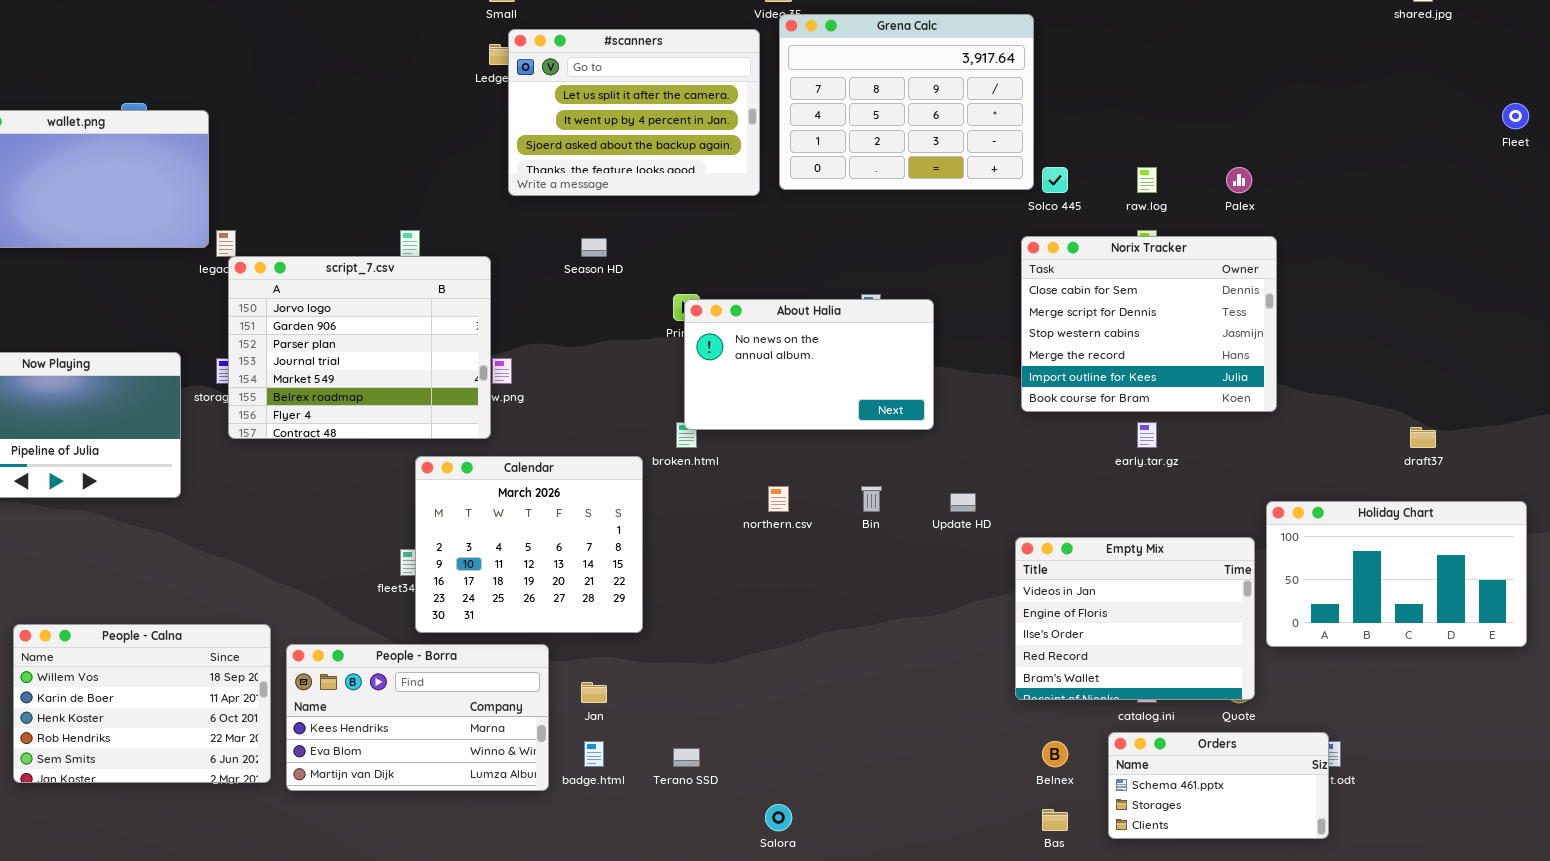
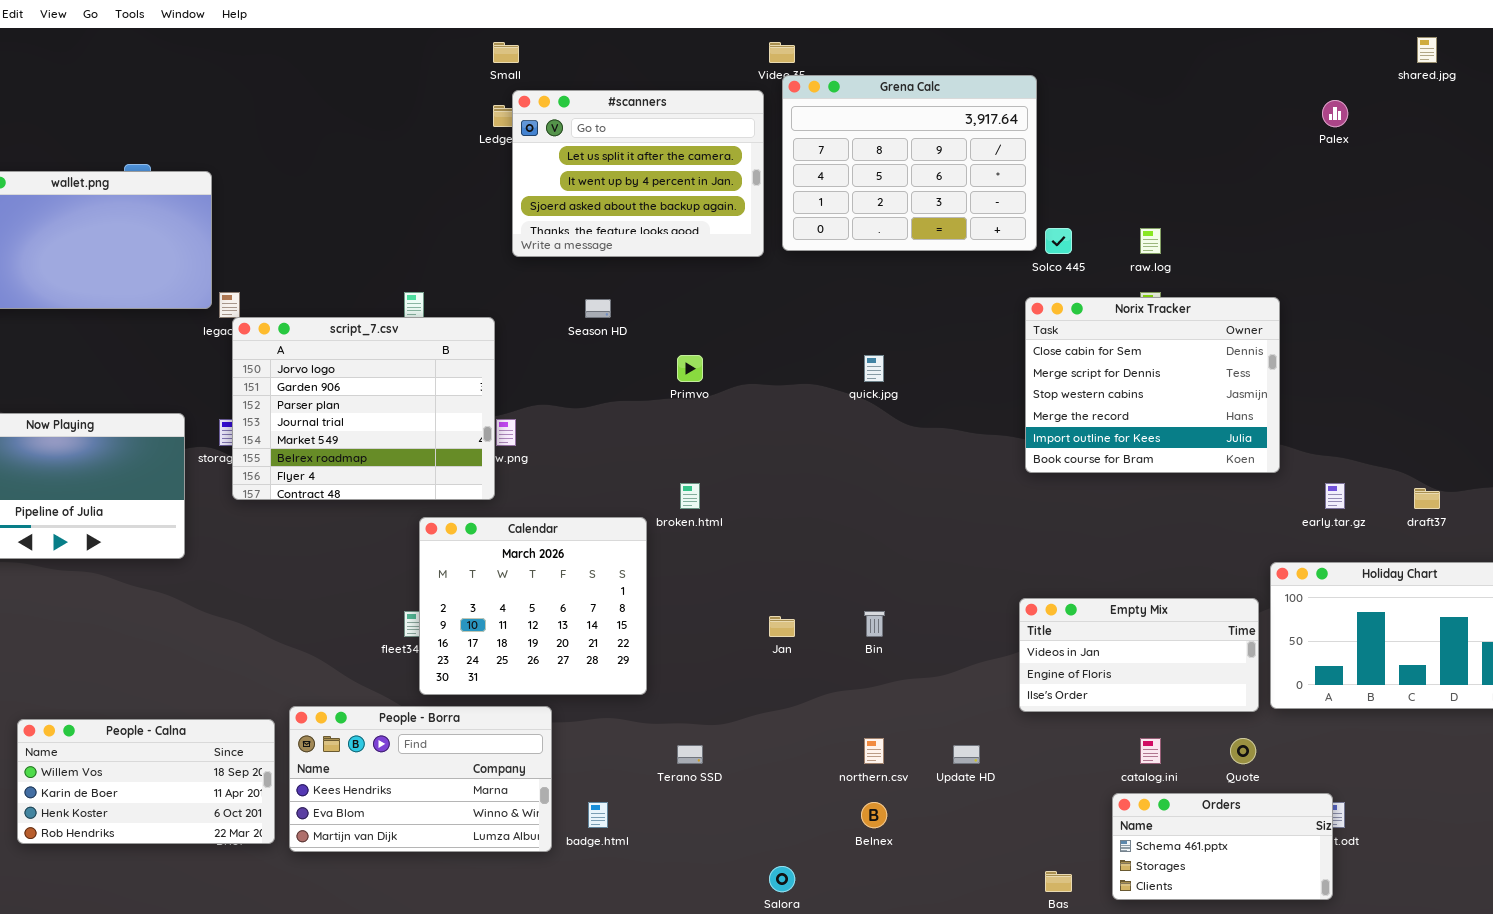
Palex: [1226,167,1252,193] -> [1322,100,1348,127], moved
About Halia: [684,299,934,430] -> none, closed
early.tar.gz: [1137,422,1157,448] -> [1325,483,1345,509], moved
northern.csv: [768,486,789,512] -> [864,738,884,764], moved
Bin: [861,486,882,512] -> [864,611,885,637], moved
Update HD: [950,493,976,512] -> [953,745,980,764], moved
Empty Mix: [1015,537,1255,700] -> [1019,598,1259,712], resized
People - Calna: [13,624,271,783] -> [17,719,275,844], resized
Jan: [581,682,607,703] -> [769,616,795,637], moved
Belnex: [1042,741,1068,767] -> [861,802,887,828], moved
Terano SSD: [673,748,700,767] -> [677,745,703,764], moved

